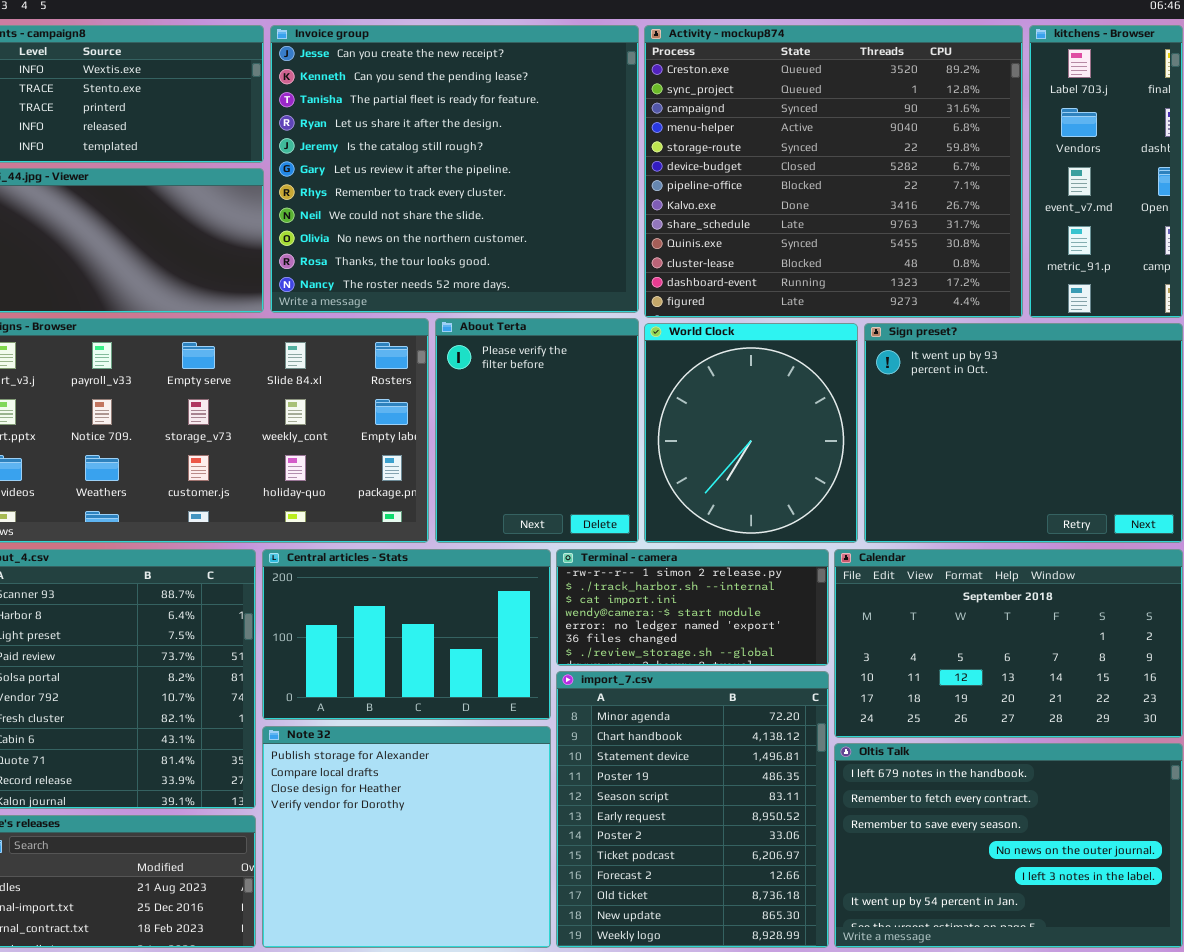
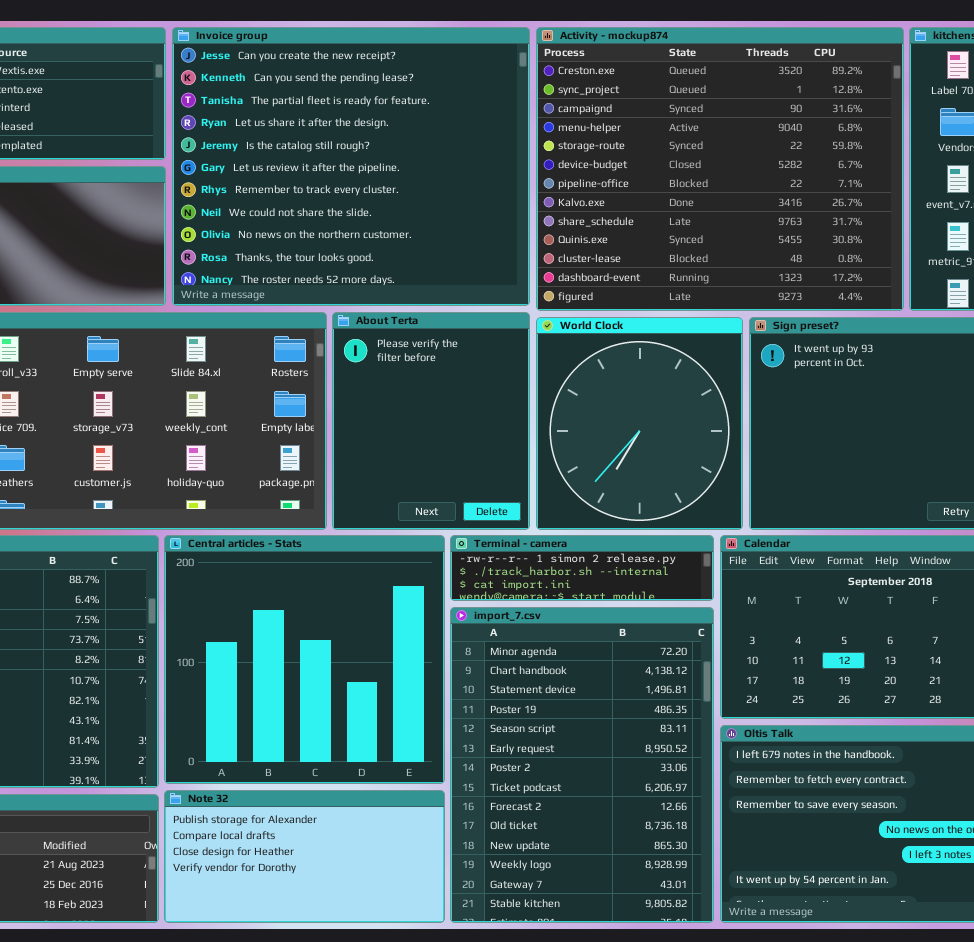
Central articles - Stats: [262,549,551,720] -> [164,535,445,784], resized
Terminal - camera: [556,549,829,666] -> [450,535,714,601], resized
import_7.csv: [556,671,829,948] -> [450,607,714,923], resized
Note 32: [262,726,551,948] -> [164,790,445,923], resized

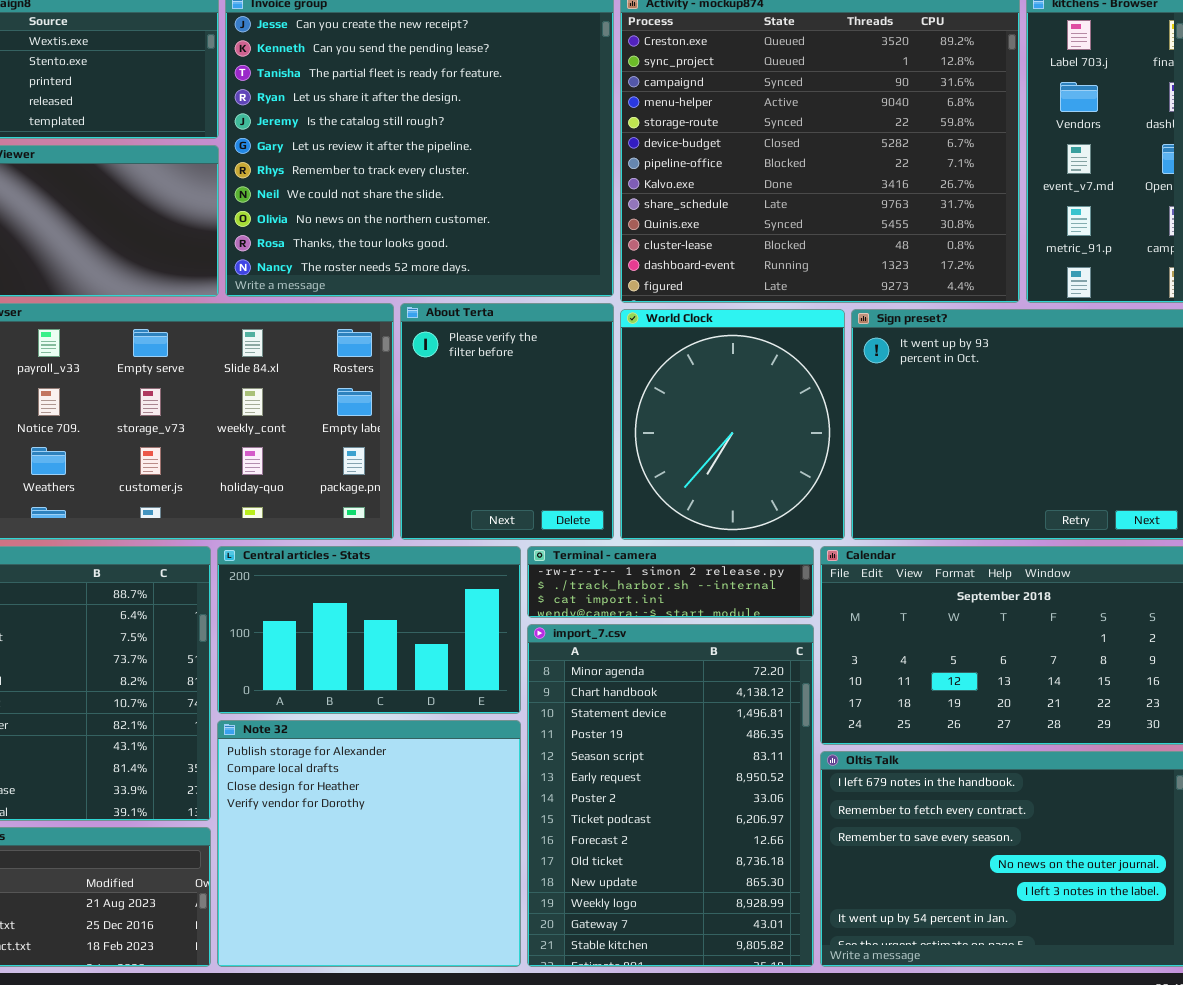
Central articles - Stats: [164,535,445,784] -> [217,546,521,714], resized
Note 32: [164,790,445,923] -> [217,720,521,967], resized

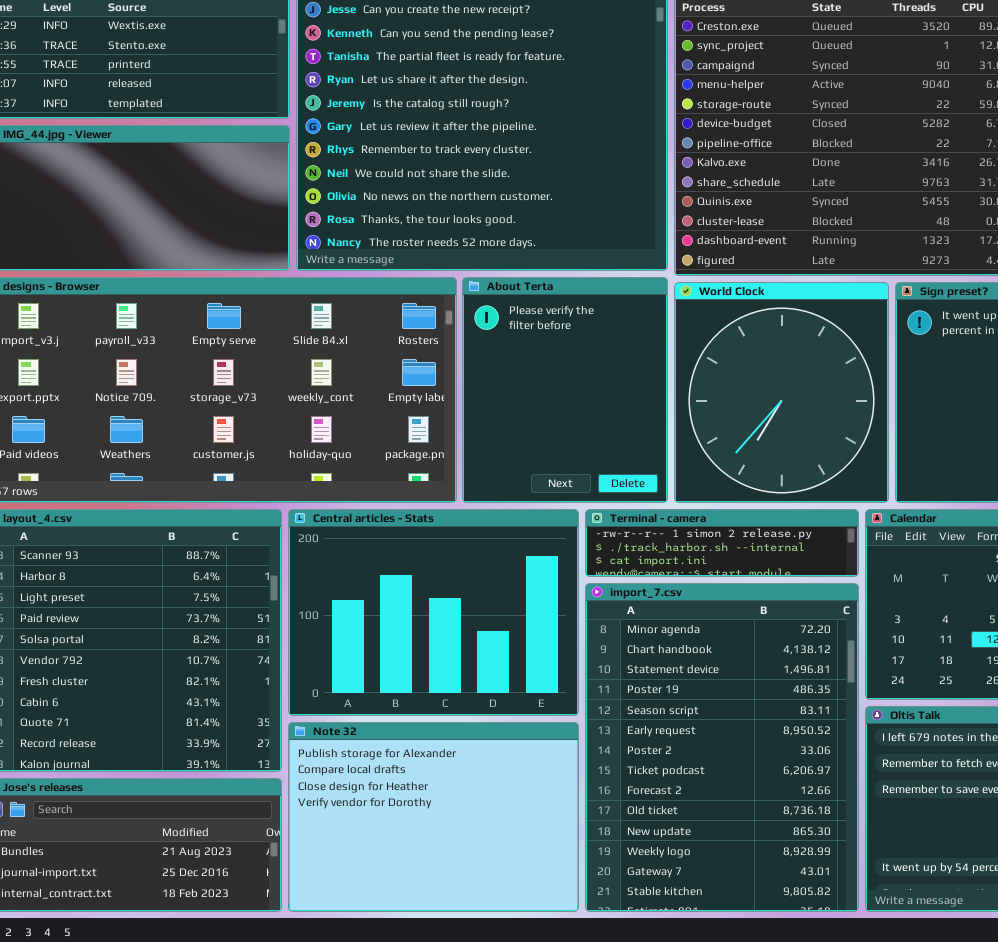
Central articles - Stats: [217,546,521,714] -> [288,509,579,716], resized
Note 32: [217,720,521,967] -> [288,722,579,912], resized

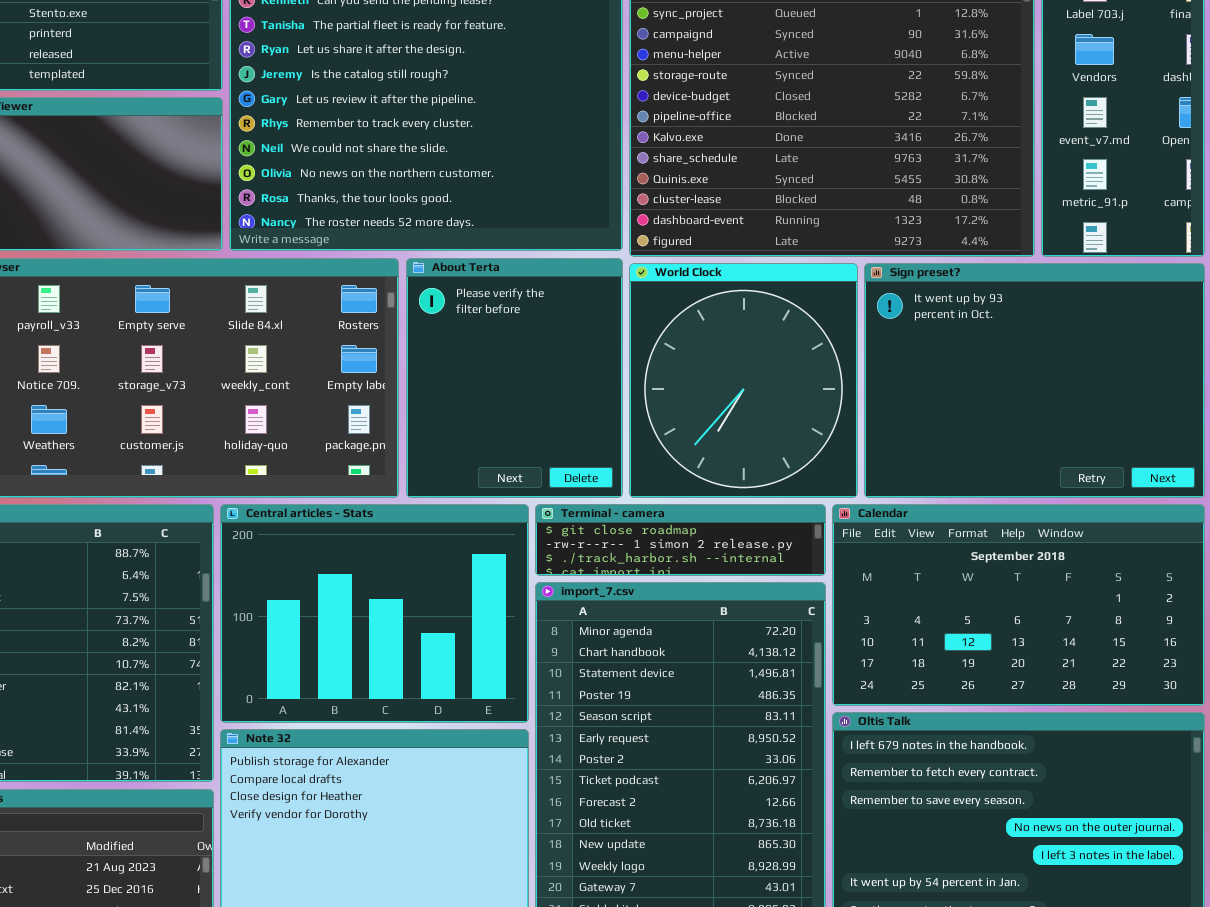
Terminal - camera: [585,509,859,577] -> [535,504,826,576], scrolled up 1 row

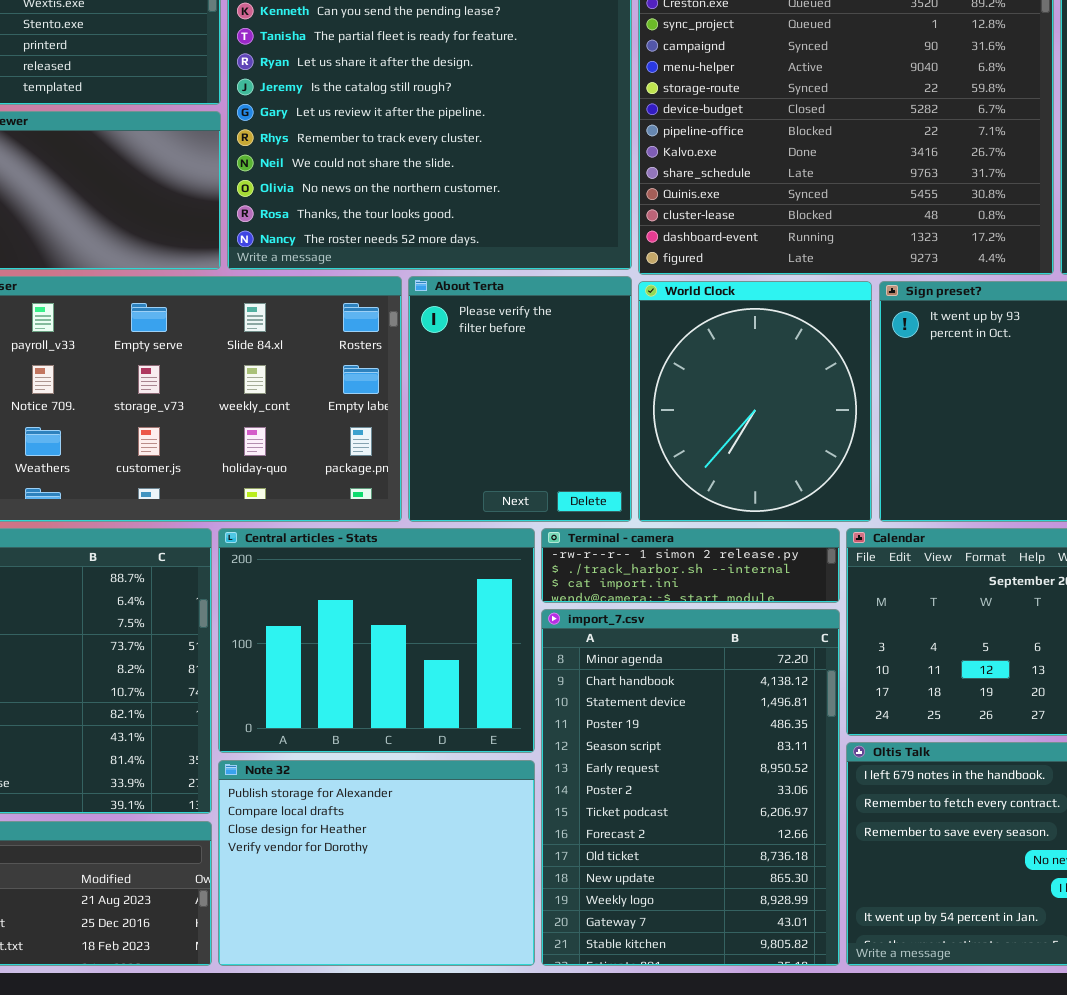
Terminal - camera: [535,504,826,576] -> [541,528,840,603], scrolled down 1 row

